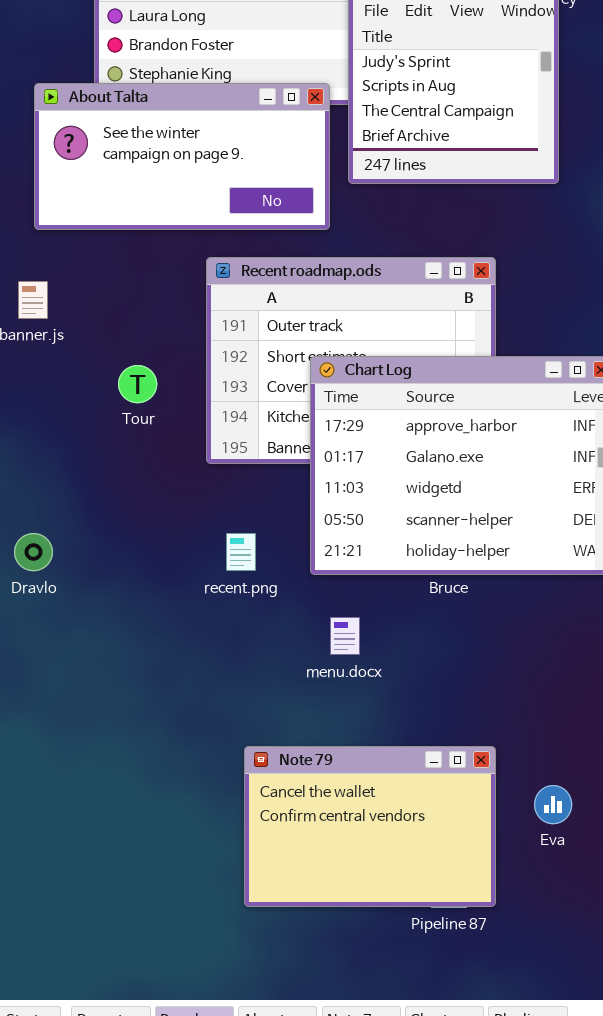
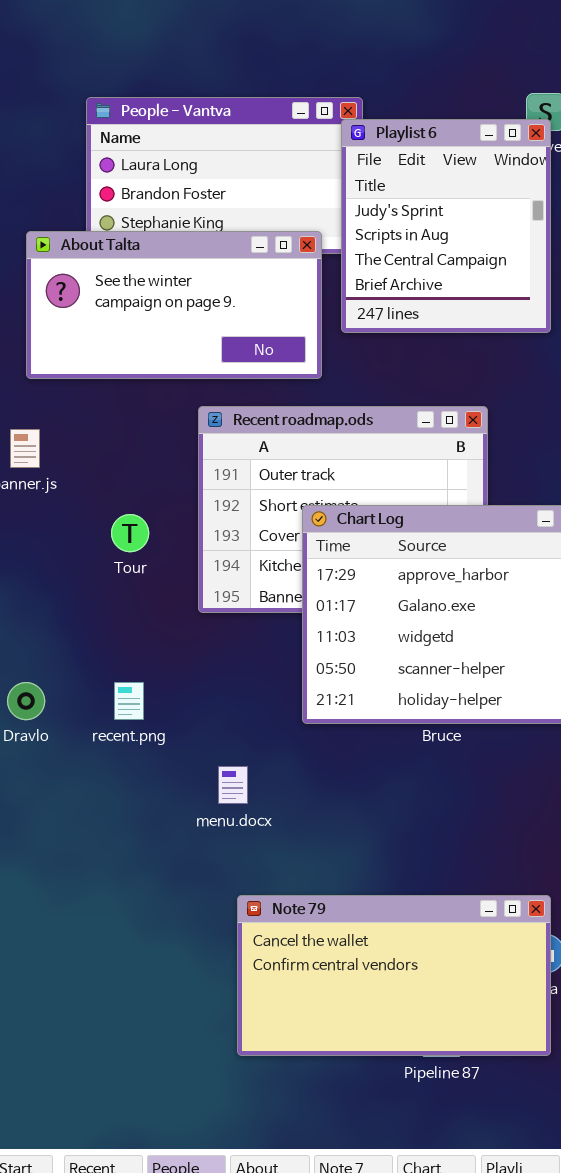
recent.png: [226,533,256,571] -> [114,682,144,720], moved
menu.docx: [330,617,360,655] -> [218,766,248,804], moved
Note 79: [244,746,496,907] -> [237,895,551,1056], resized

